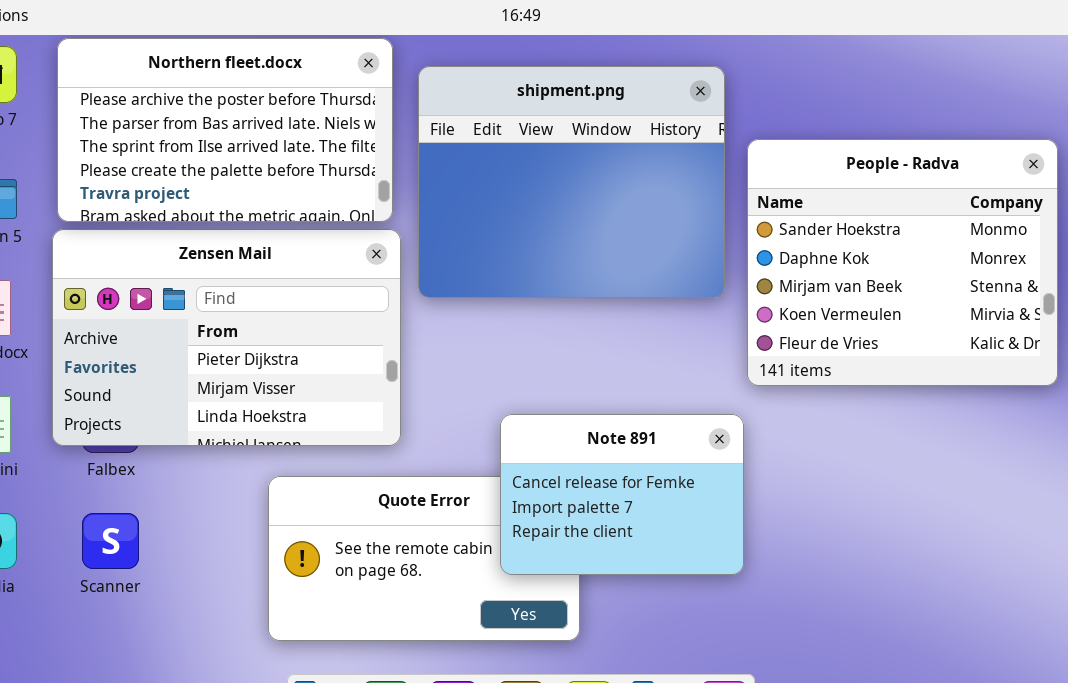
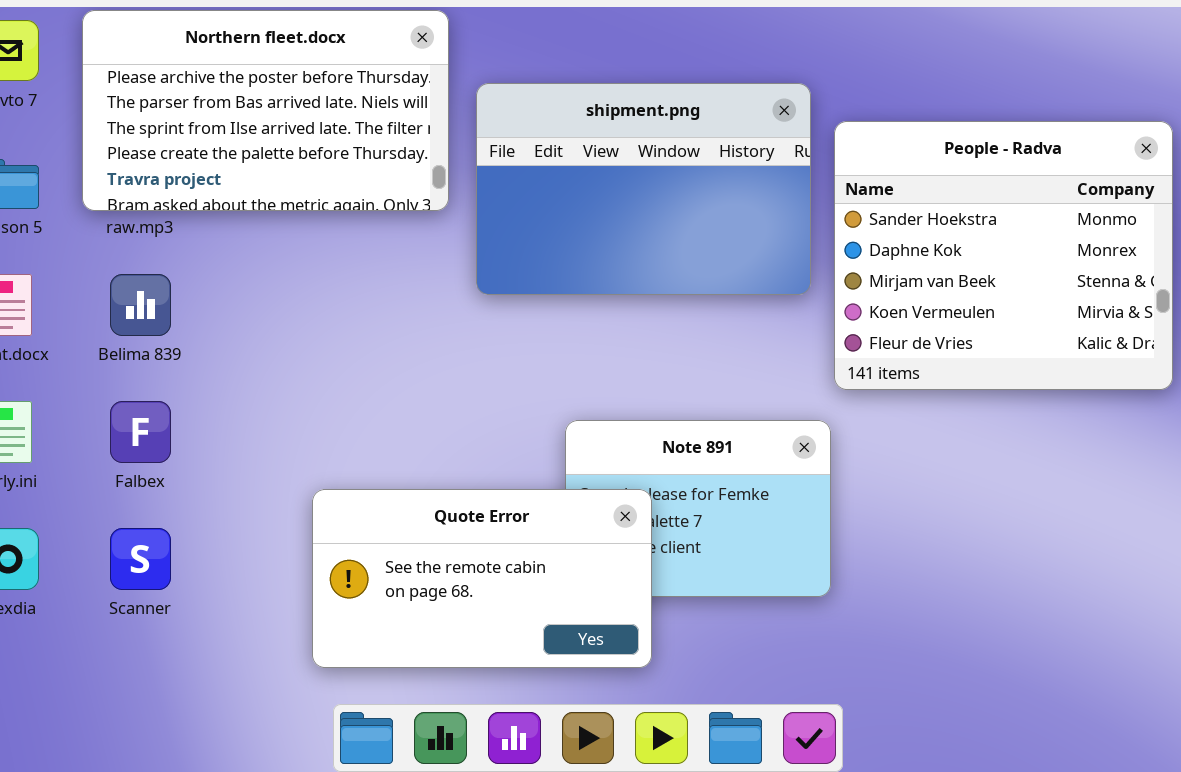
shipment.png: [418,66,725,298] -> [476,83,811,295], resized
Zensen Mail: [52,229,401,446] -> none, closed
Quote Error: [268,476,580,641] -> [312,489,652,668], raised

